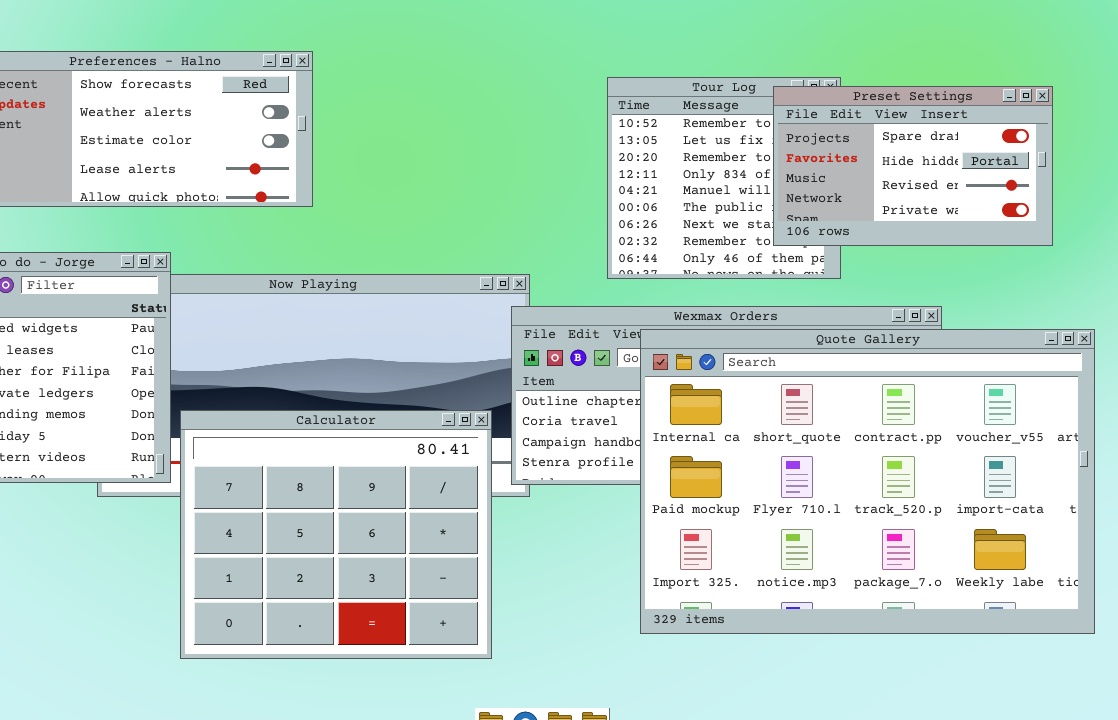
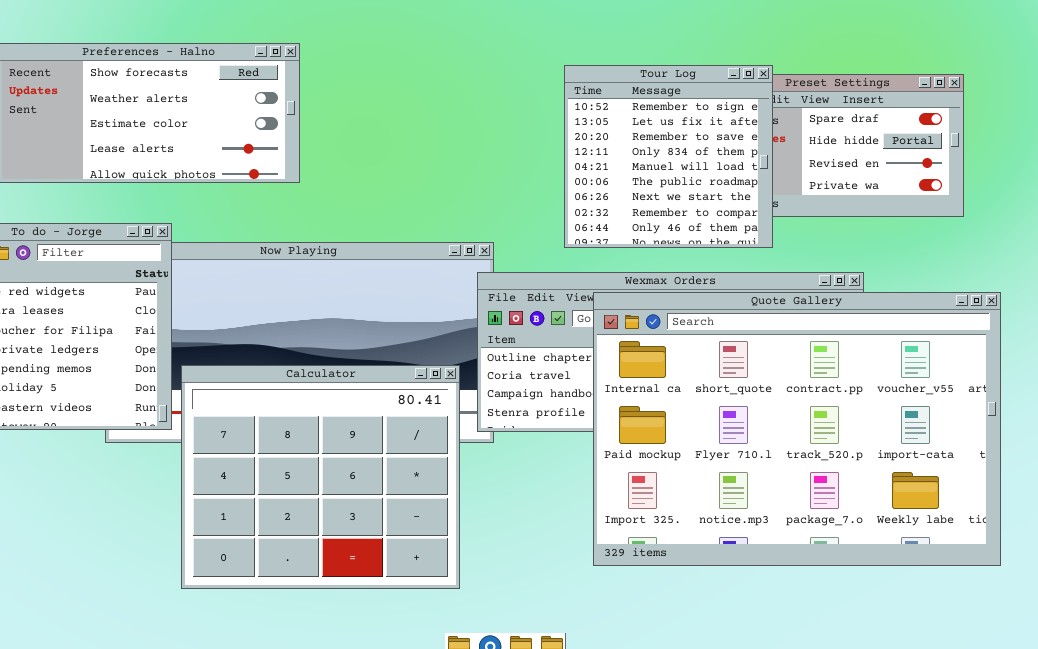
Tour Log: [607,77,841,279] -> [564,65,773,248], raised

